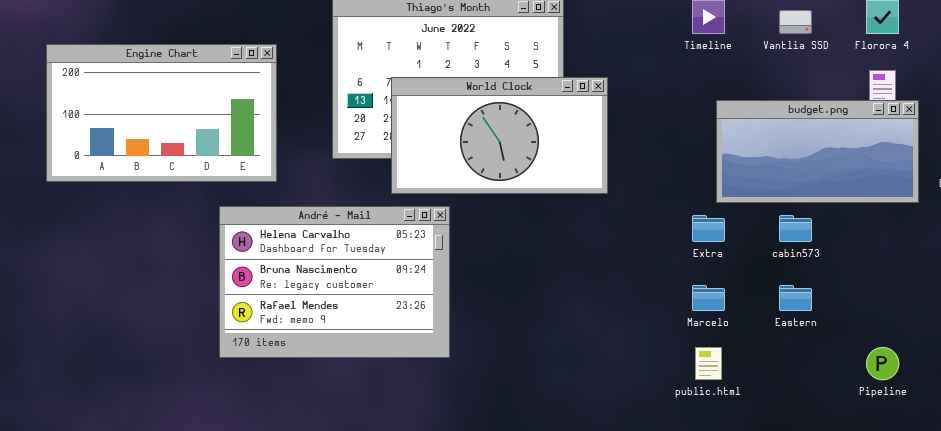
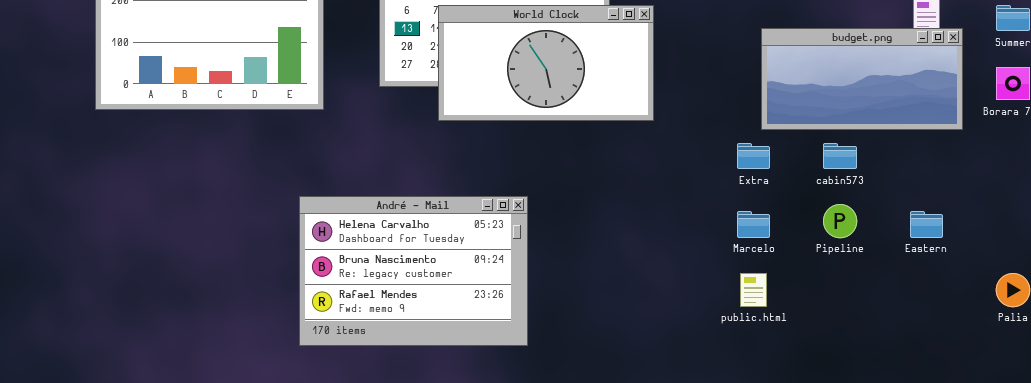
André - Mail: [219,206,450,358] -> [299,196,528,346], moved
Eastern: [779,285,812,311] -> [910,211,943,238], moved
Pipeline: [866,347,899,380] -> [823,204,857,238], moved

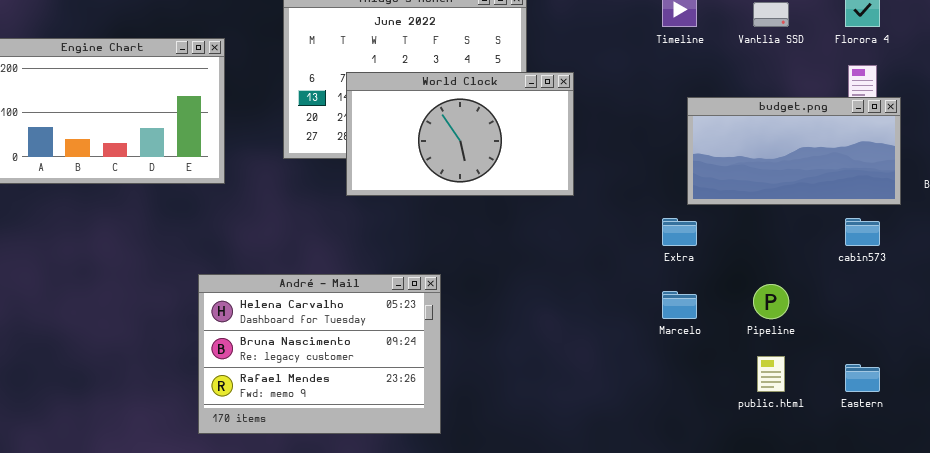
cabin573: [823,143,857,169] -> [845,218,880,246], moved
Eastern: [910,211,943,238] -> [845,364,880,392], moved
public.html: [740,273,767,307] -> [757,356,785,392], moved

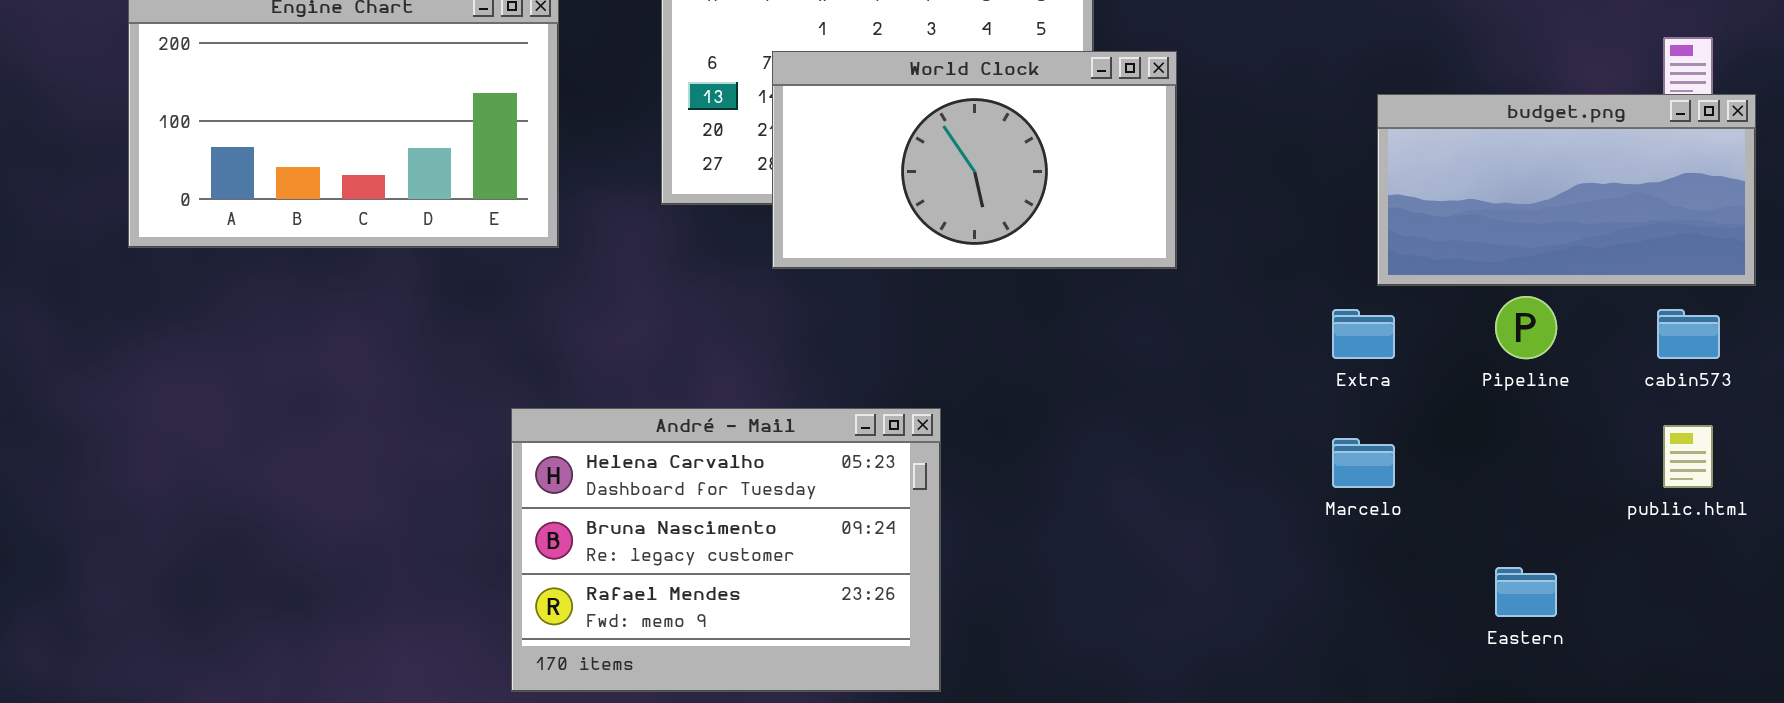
Pipeline: [753,284,789,319] -> [1495,296,1557,359], moved
public.html: [757,356,785,392] -> [1663,425,1713,488], moved
Eastern: [845,364,880,392] -> [1495,567,1557,617], moved

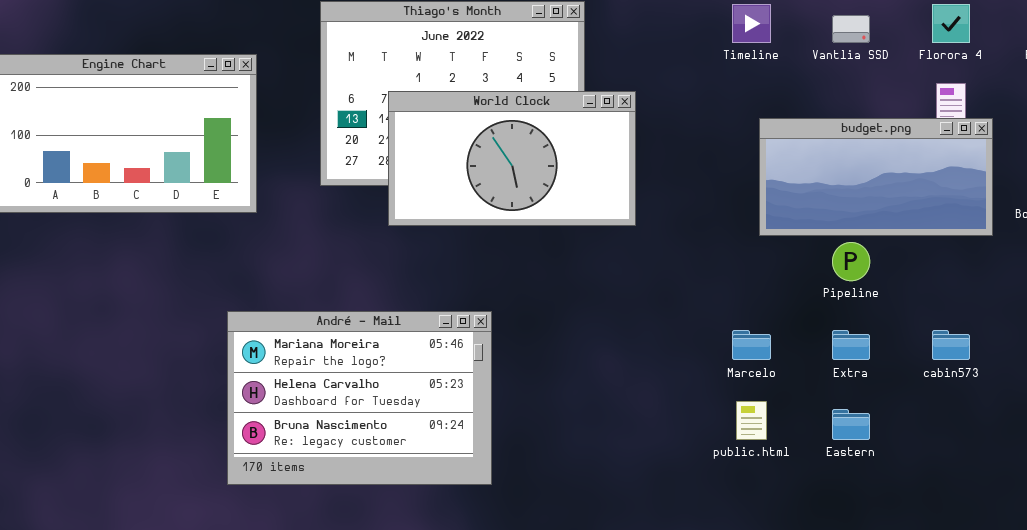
Extra: [1332,309,1395,359] -> [832,330,870,360], moved
cabin573: [1657,309,1720,359] -> [932,330,970,360], moved
André - Mail: [511,408,941,692] -> [227,311,492,485], scrolled up 1 row
public.html: [1663,425,1713,488] -> [736,401,767,440], moved

